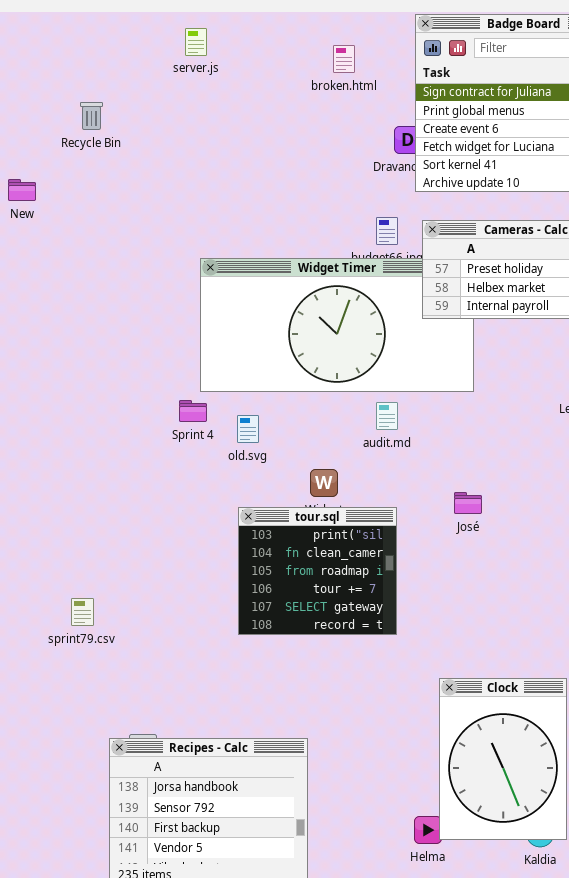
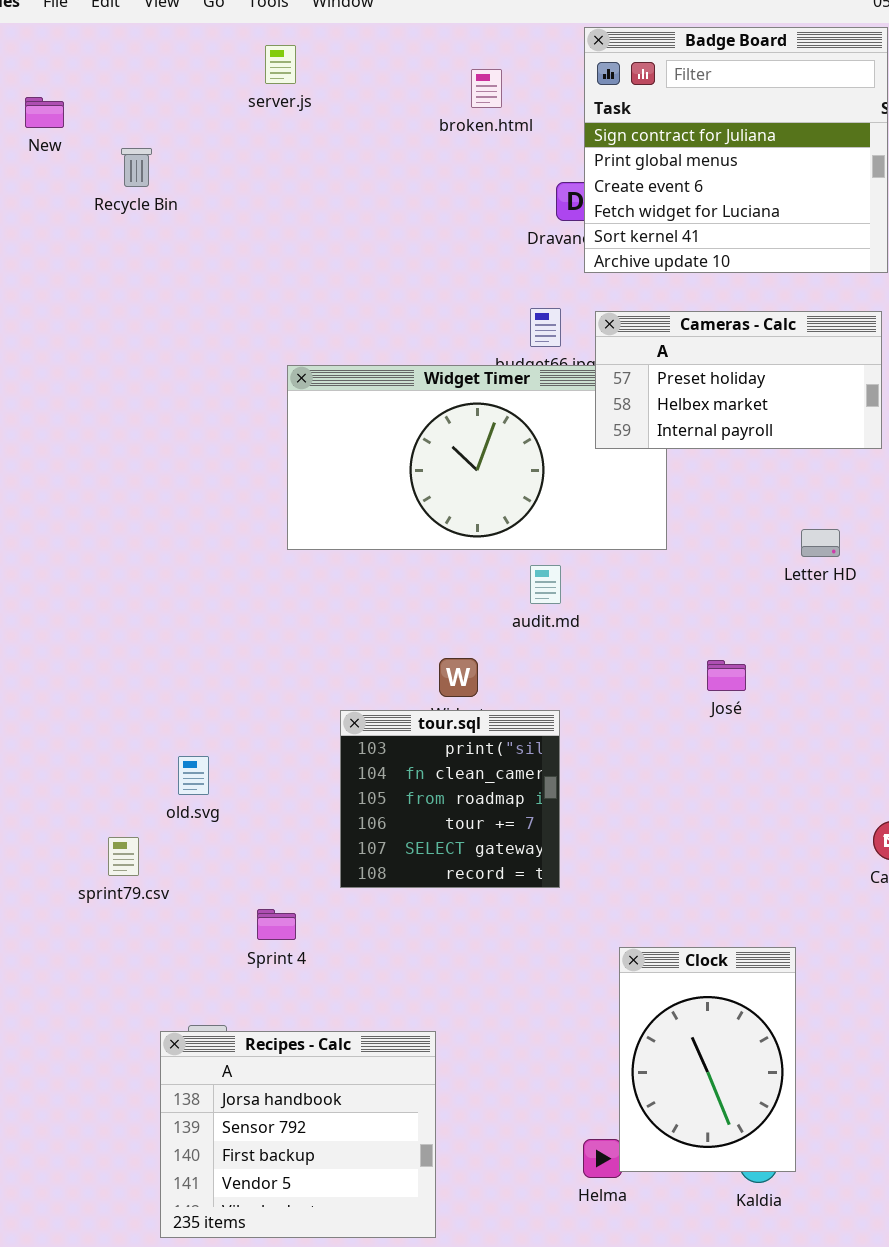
New: [8,179,36,201] -> [25,97,64,128], moved
Sprint 4: [179,400,207,422] -> [257,909,296,940], moved
old.svg: [237,415,259,443] -> [178,756,209,795], moved
José: [454,492,482,514] -> [707,660,746,691], moved

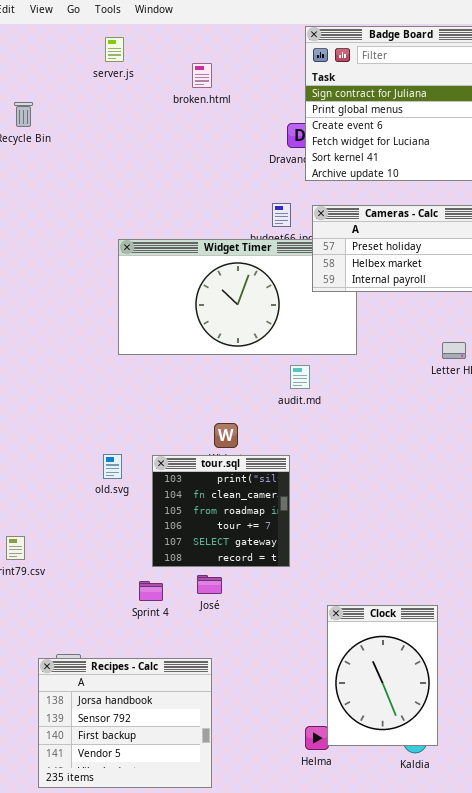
broken.html: [471,69,502,108] -> [192,63,212,88], moved
audit.md: [530,565,561,604] -> [290,365,310,389], moved
José: [707,660,746,691] -> [197,575,222,594], moved
old.svg: [178,756,209,795] -> [103,454,122,479], moved
Sprint 4: [257,909,296,940] -> [139,581,163,601], moved

